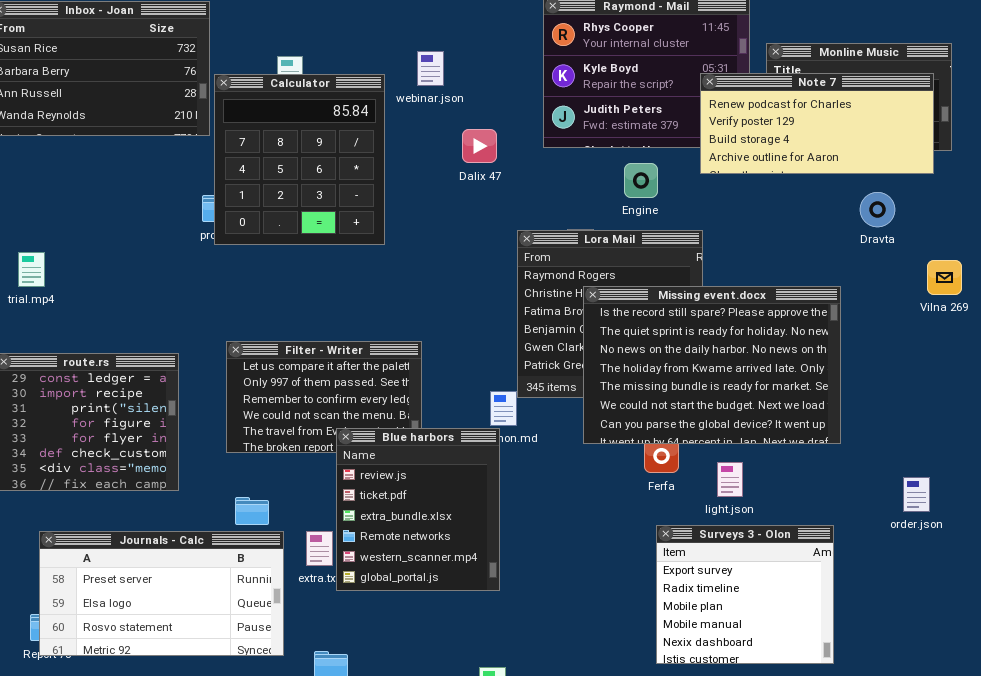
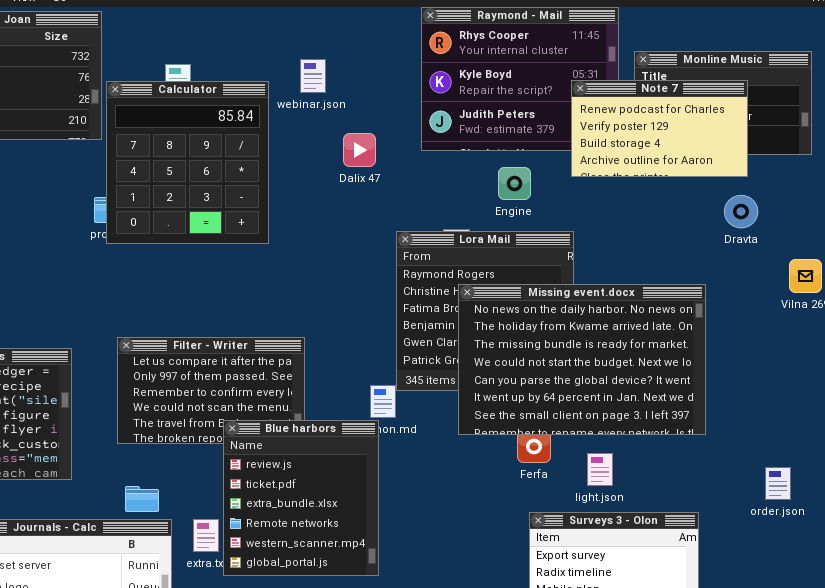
Note 7: [700,73,934,174] -> [571,80,748,177], resized
Missing event.docx: [583,286,841,444] -> [458,284,706,435], scrolled down 2 rows

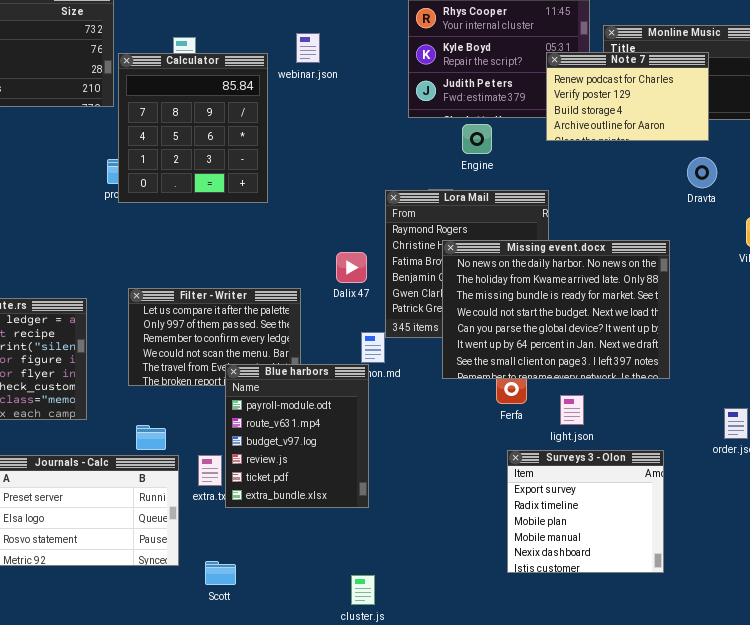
Dalix 47: [343,133,376,167] -> [336,252,367,283], moved
Engine: [498,167,531,200] -> [462,124,492,154], moved
Blue harbors: [223,420,379,576] -> [225,364,369,508], scrolled up 3 rows

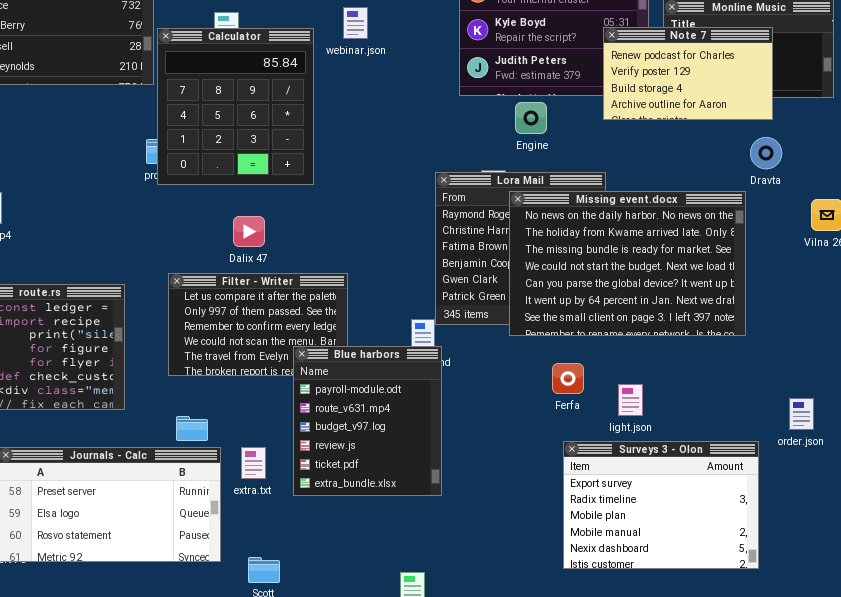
Missing event.docx: [442,240,670,379] -> [509,191,746,336], moved
Dalix 47: [336,252,367,283] -> [233,216,265,247], moved
Blue harbors: [225,364,369,508] -> [293,346,442,496], moved
Surveys 3 - Olon: [507,450,664,573] -> [563,441,759,569], resized

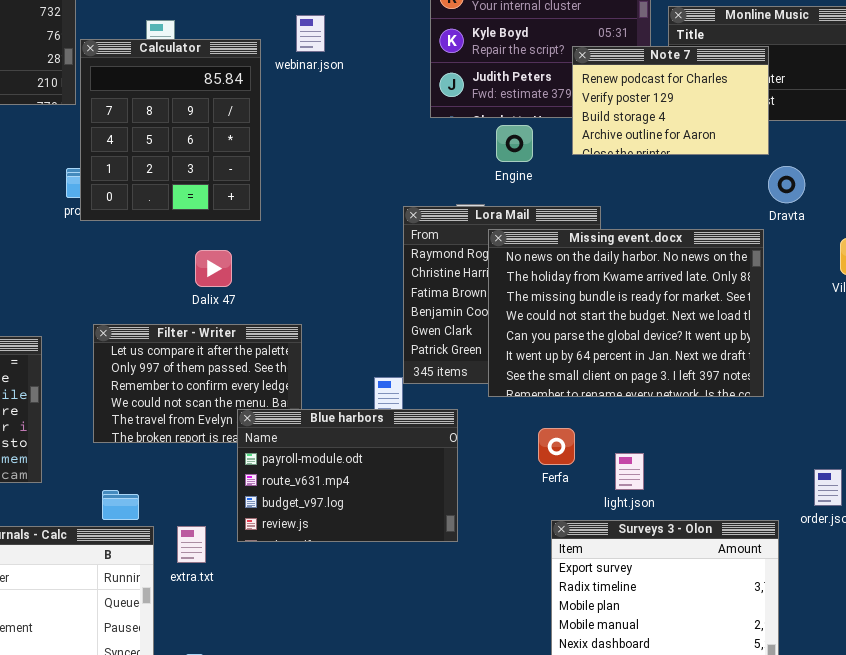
Note 7: [603,27,773,120] -> [572,46,769,155], moved
Dalix 47: [233,216,265,247] -> [195,250,232,287], moved
Blue harbors: [293,346,442,496] -> [237,409,458,542], resized

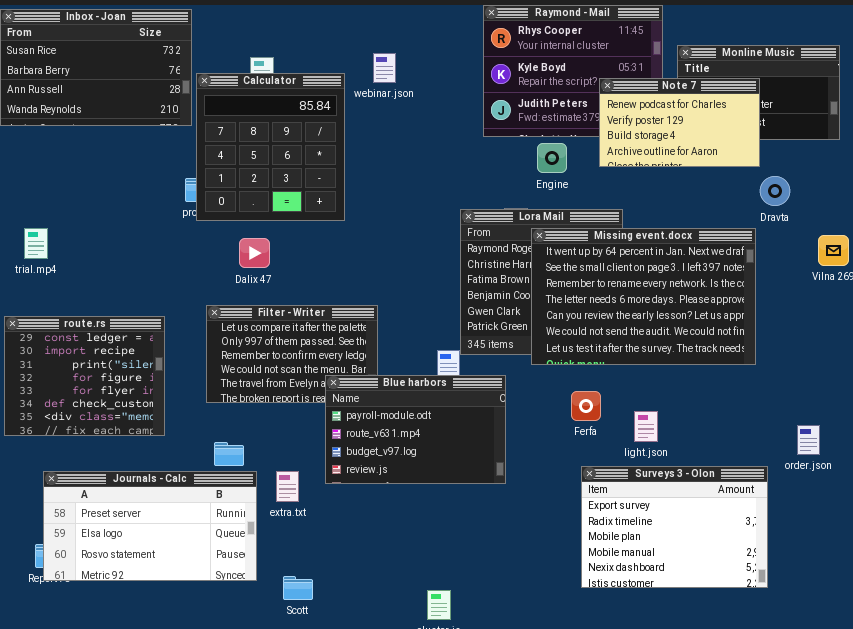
Missing event.docx: [488,229,764,397] -> [531,228,756,365], scrolled down 5 rows
Dalix 47: [195,250,232,287] -> [239,238,270,268], moved

